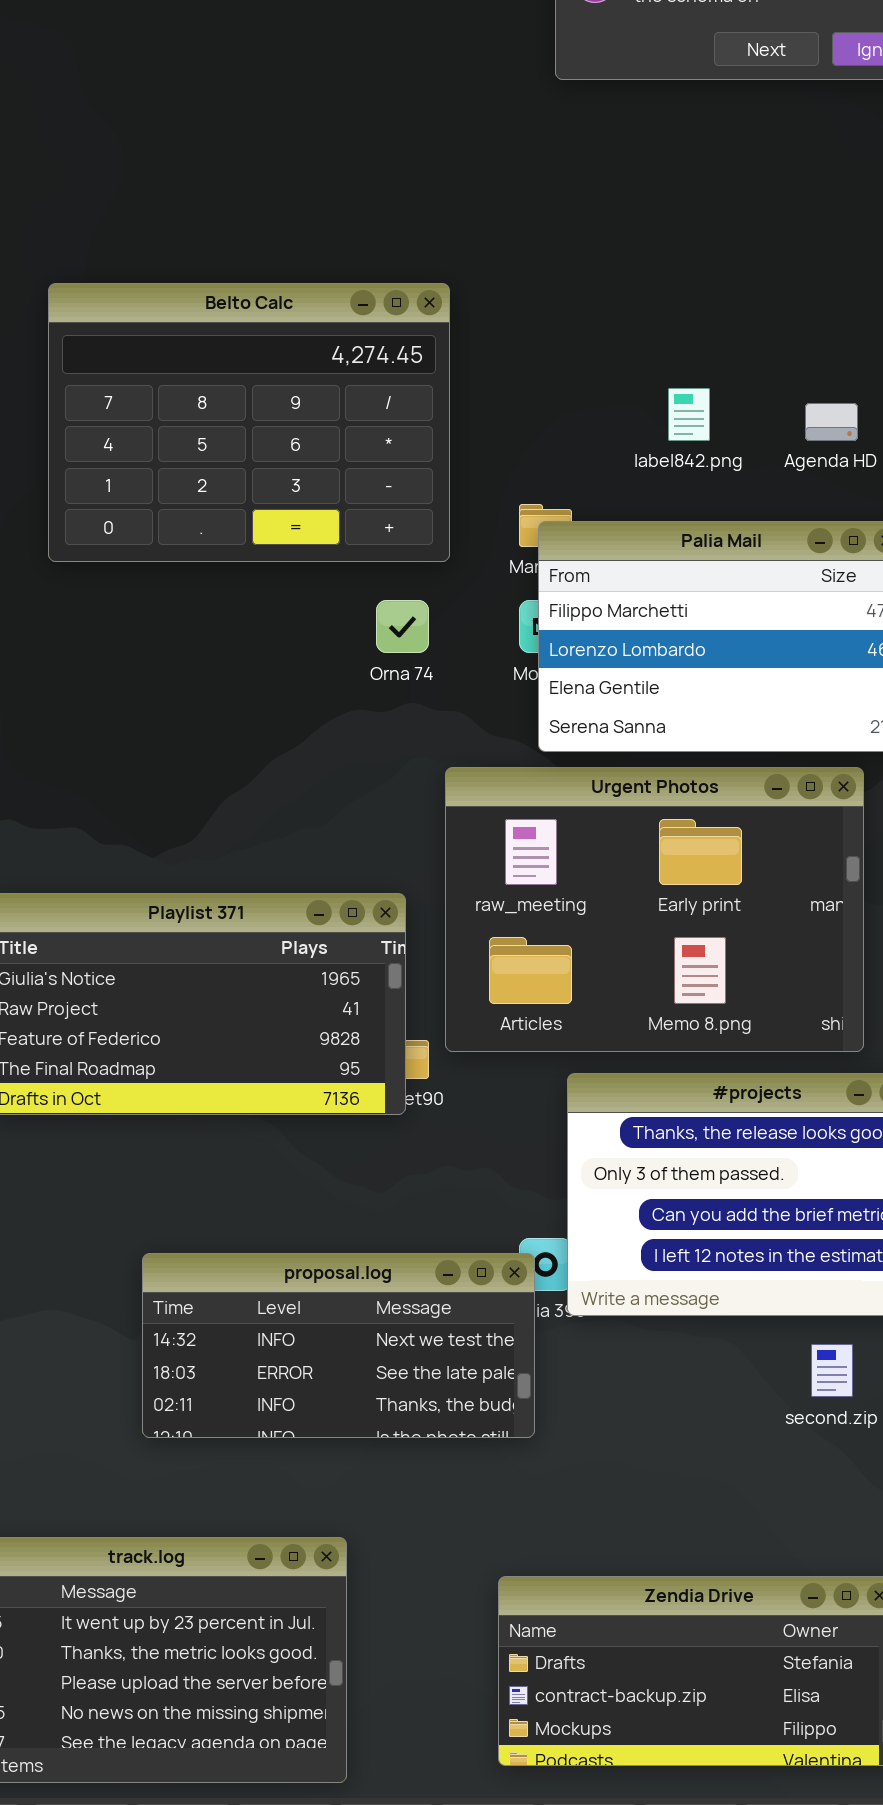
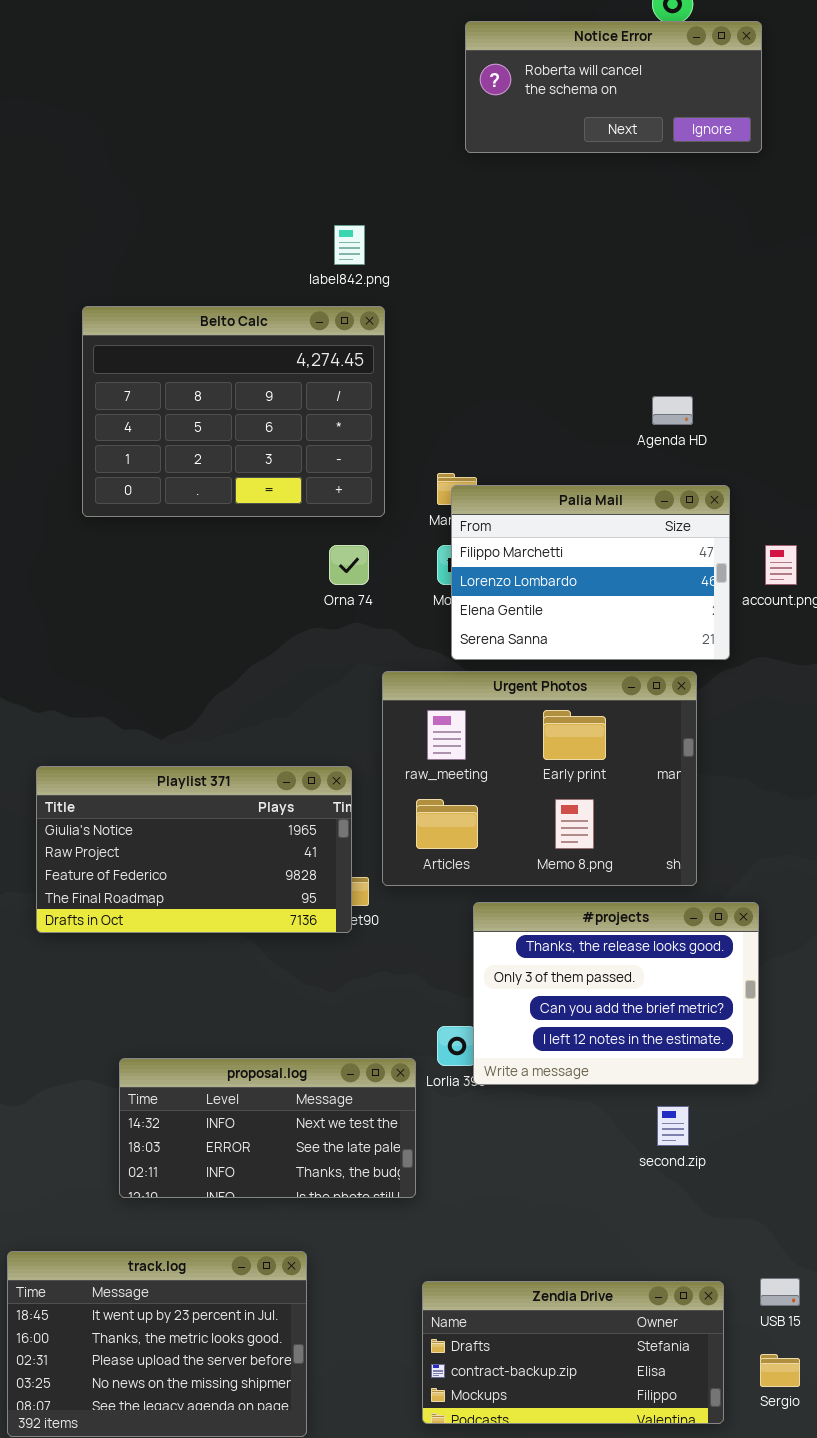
label842.png: [668,388,710,441] -> [334,225,365,265], moved
proposal.log: [142,1253,535,1438] -> [119,1058,416,1198], moved

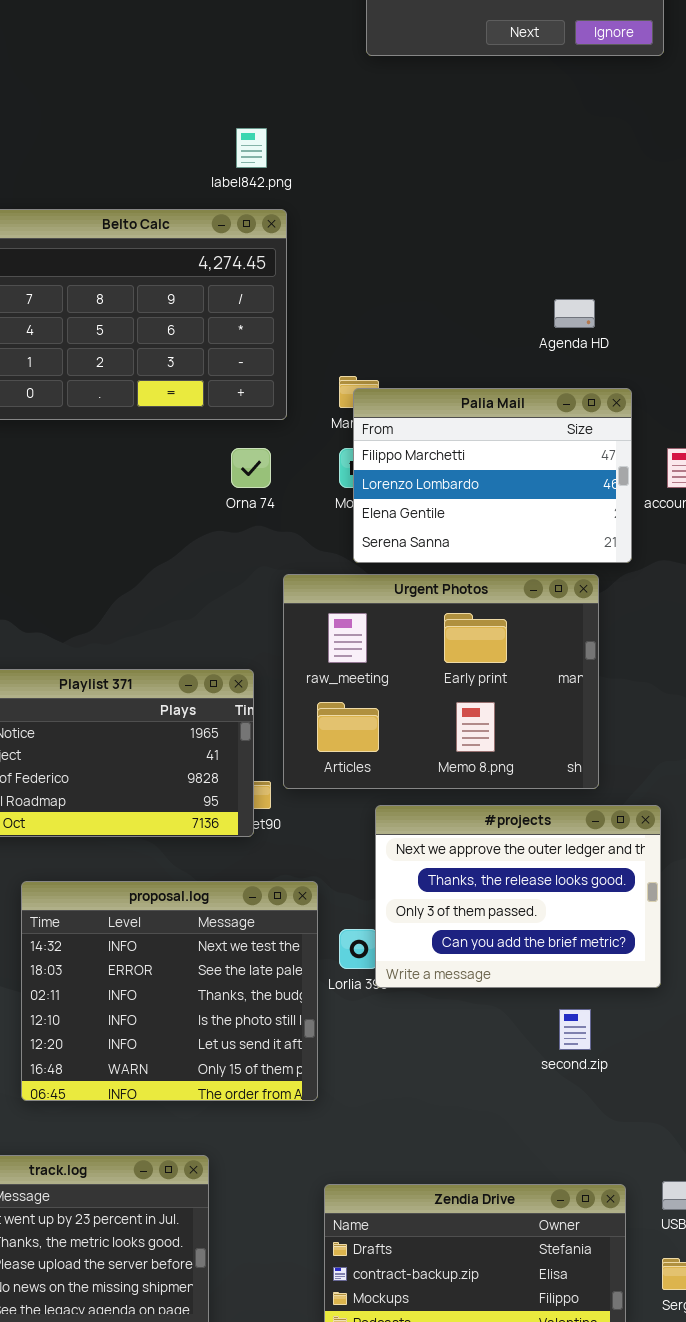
#projects: [473,902,759,1085] -> [375,805,661,988], scrolled up 1 row
proposal.log: [119,1058,416,1198] -> [21,881,318,1101], resized

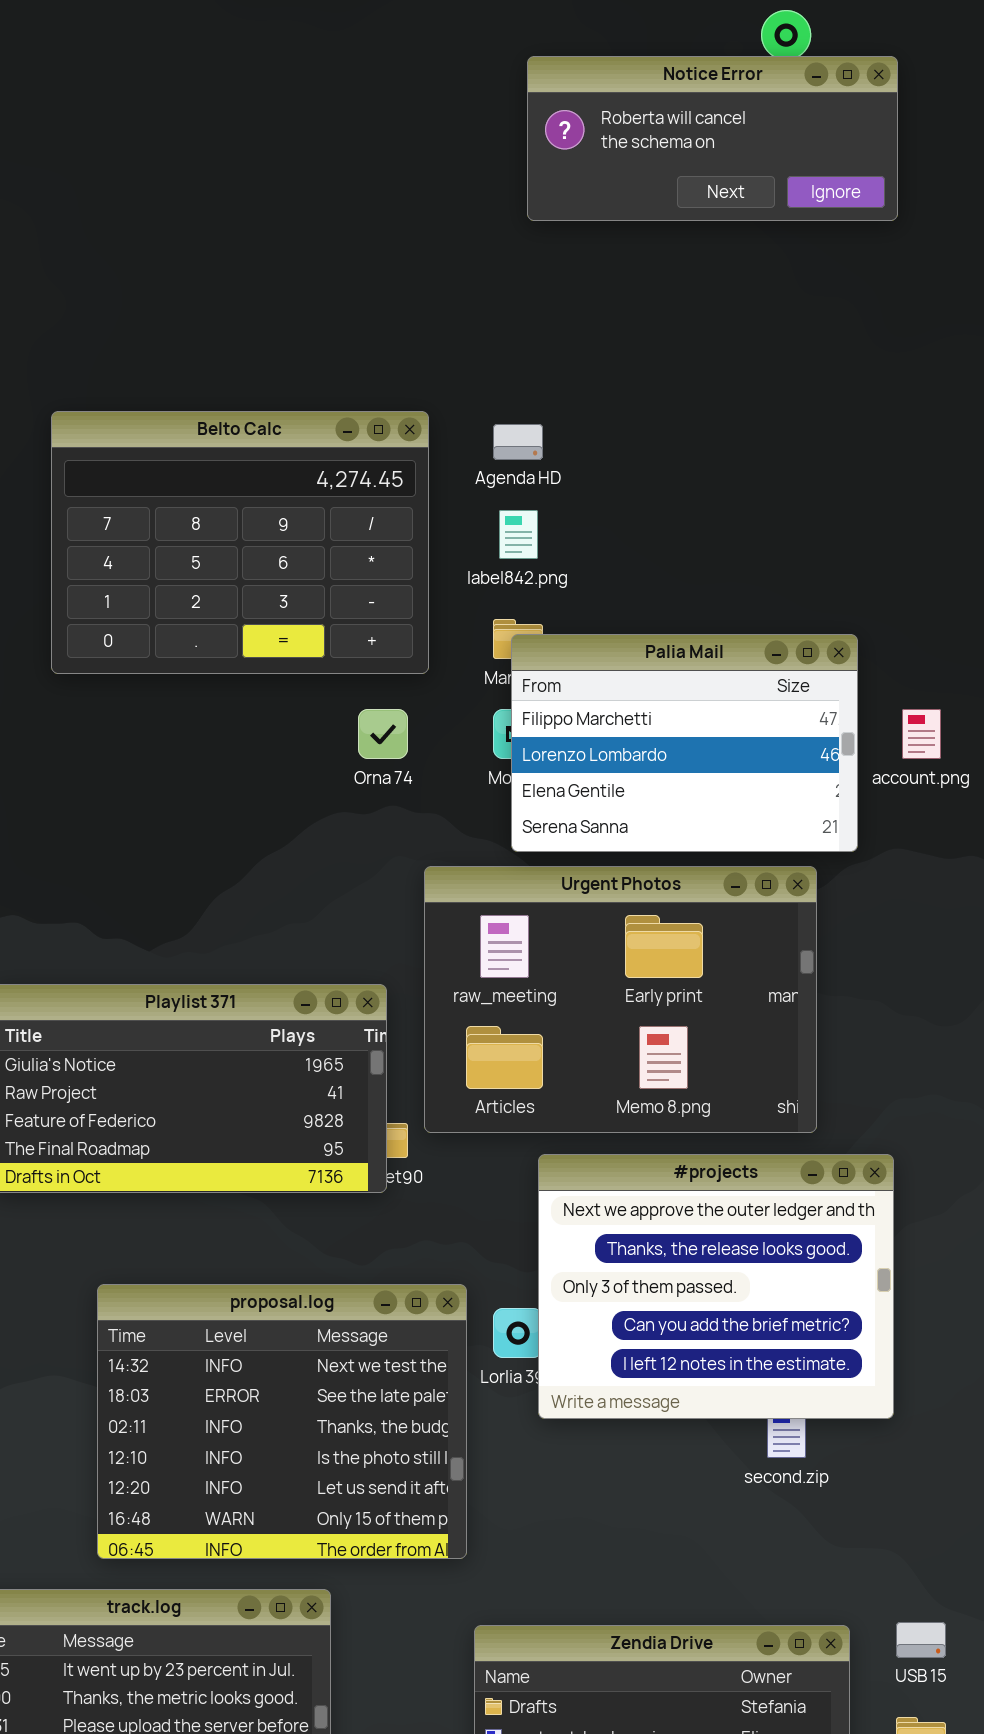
label842.png: [236,128,267,168] -> [499,510,538,559], moved
Agenda HD: [554,299,595,328] -> [493,424,543,460], moved
#projects: [375,805,661,988] -> [538,1154,894,1419], resized
proposal.log: [21,881,318,1101] -> [97,1284,467,1559], moved

